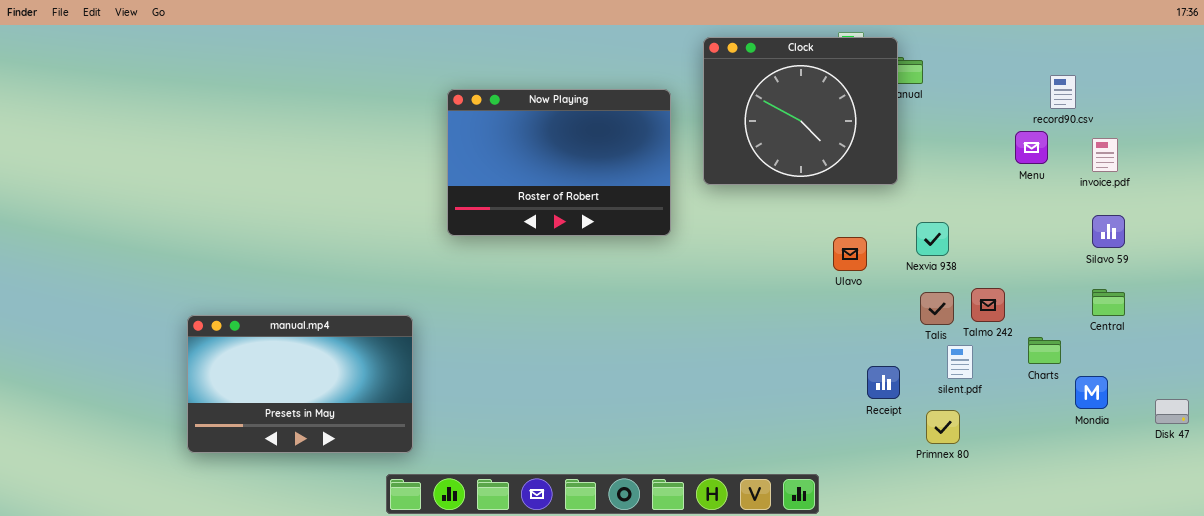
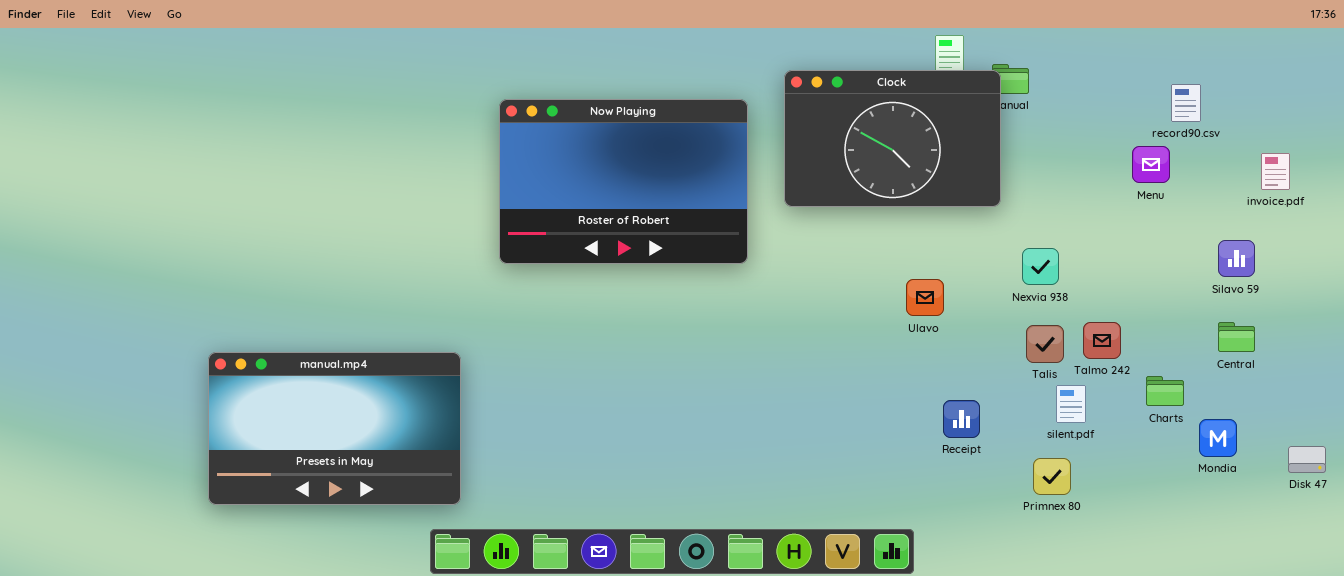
Clock: [703,37,898,185] -> [784,70,1001,207], resized
invoice.pdf: [1092,138,1118,172] -> [1261,153,1290,190], moved
Ulavo: [833,237,867,271] -> [906,279,944,316], moved
Receipt: [867,366,900,399] -> [943,400,980,438], moved

